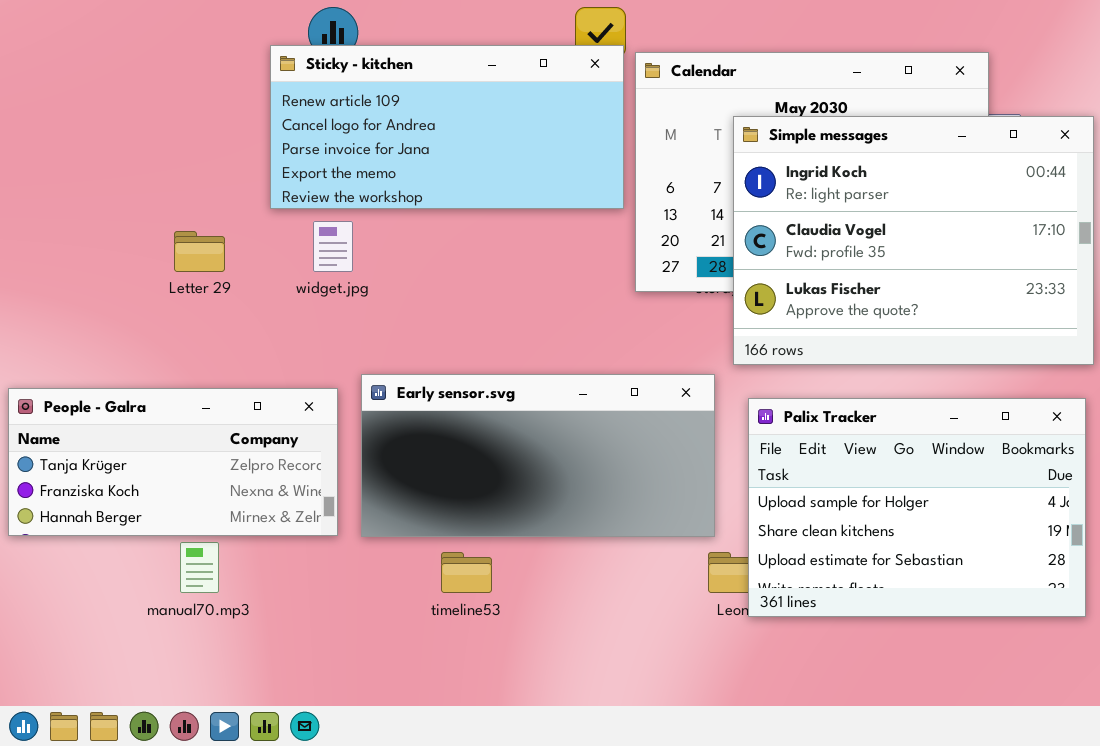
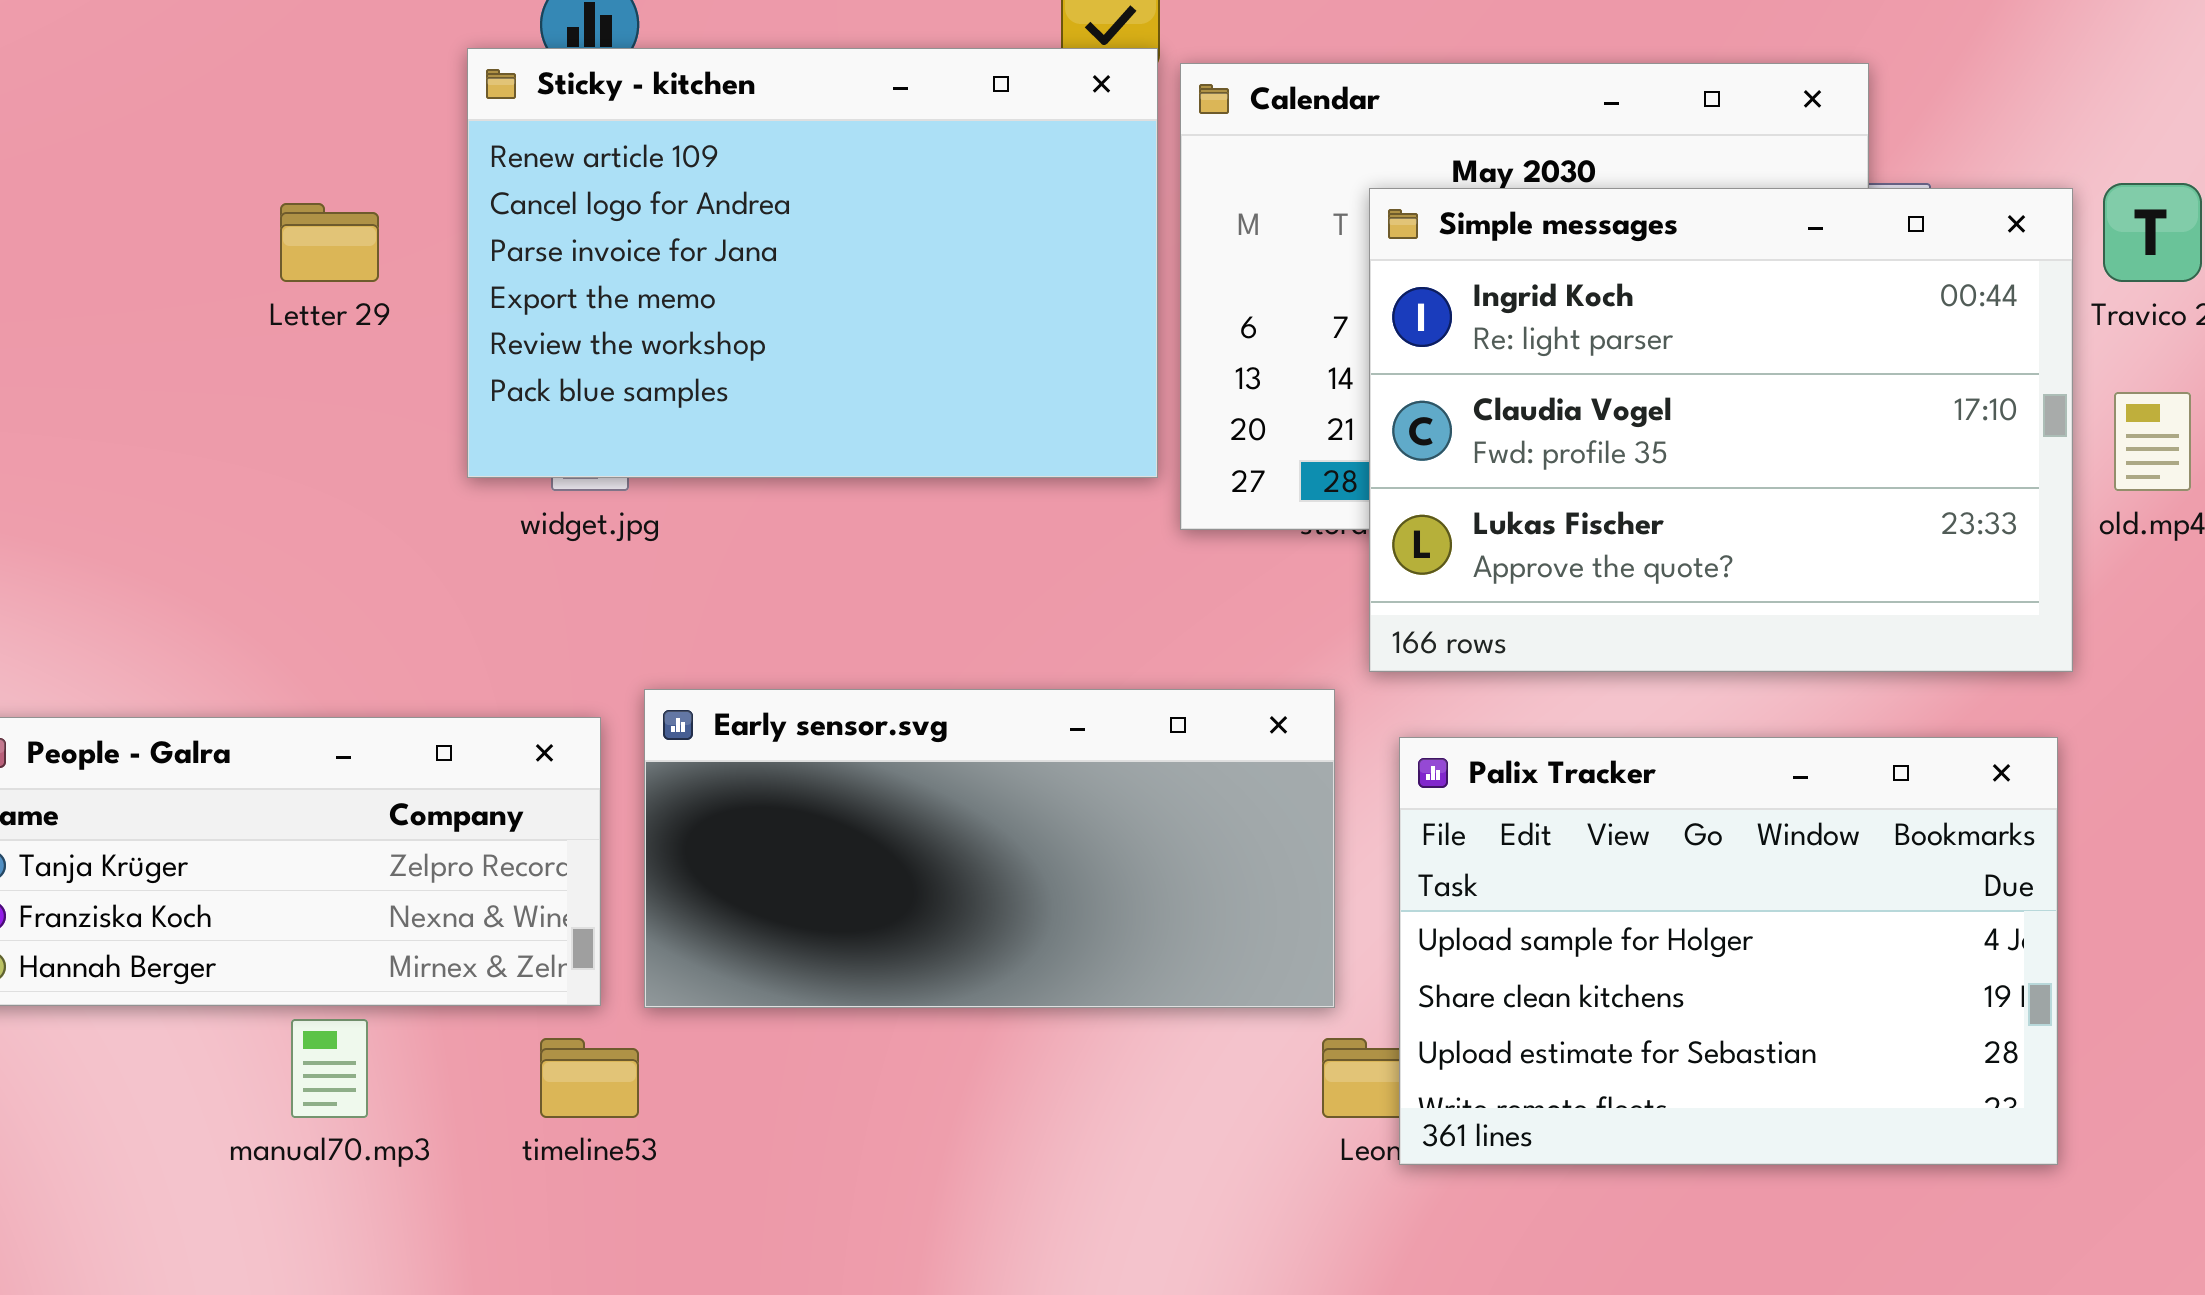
Sticky - kitchen: [270,45,624,209] -> [467,48,1158,478], resized
Letter 29: [174,231,225,272] -> [280,203,379,282], moved
timeline53: [441,552,492,593] -> [540,1038,639,1118], moved

